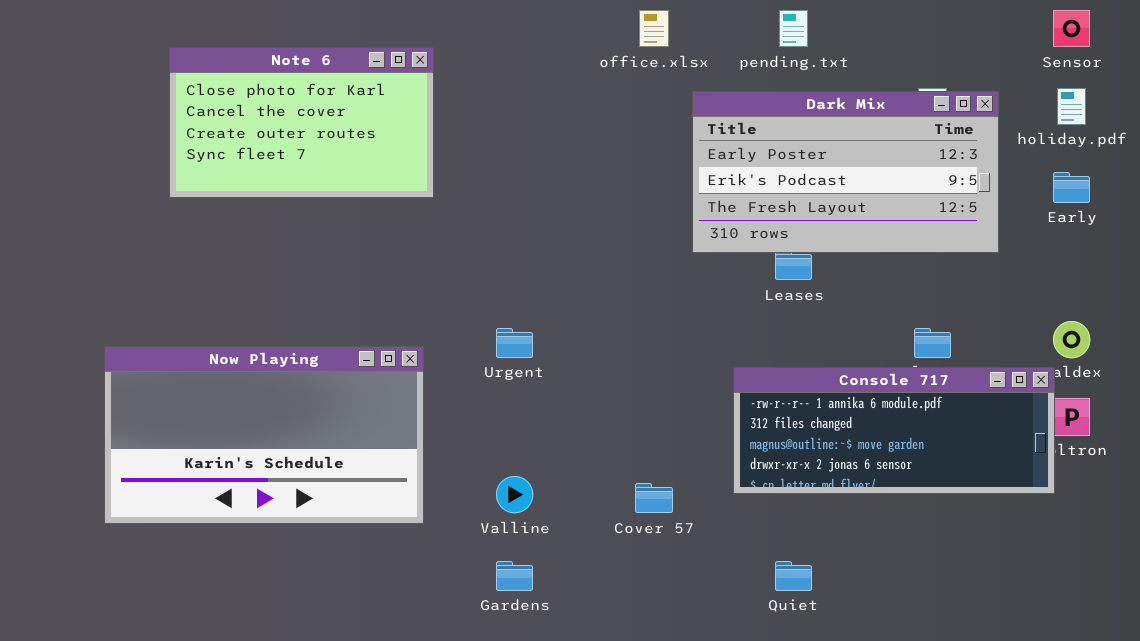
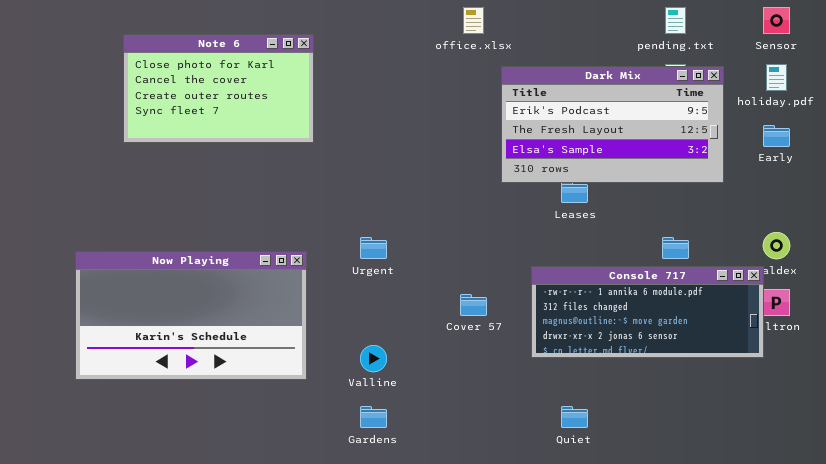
pending.txt: [779,10,808,47] -> [665,7,686,34], moved
Dark Mix: [692,91,999,253] -> [501,66,724,183], scrolled down 1 row
Cover 57: [635,483,673,513] -> [460,294,487,316], moved

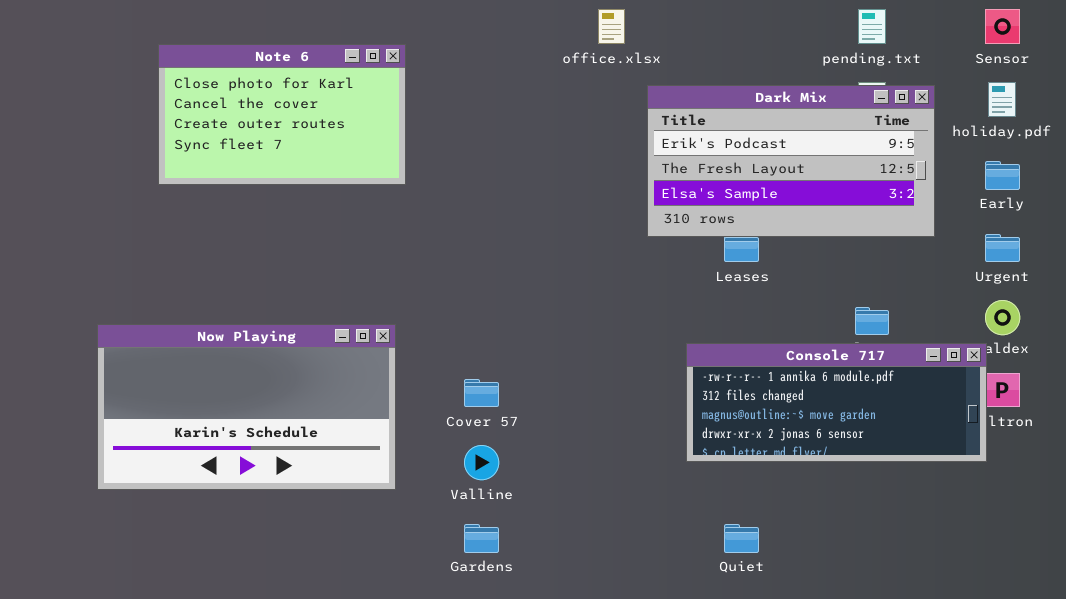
Urgent: [360,237,387,259] -> [985,234,1020,262], moved
Cover 57: [460,294,487,316] -> [464,379,499,407], moved

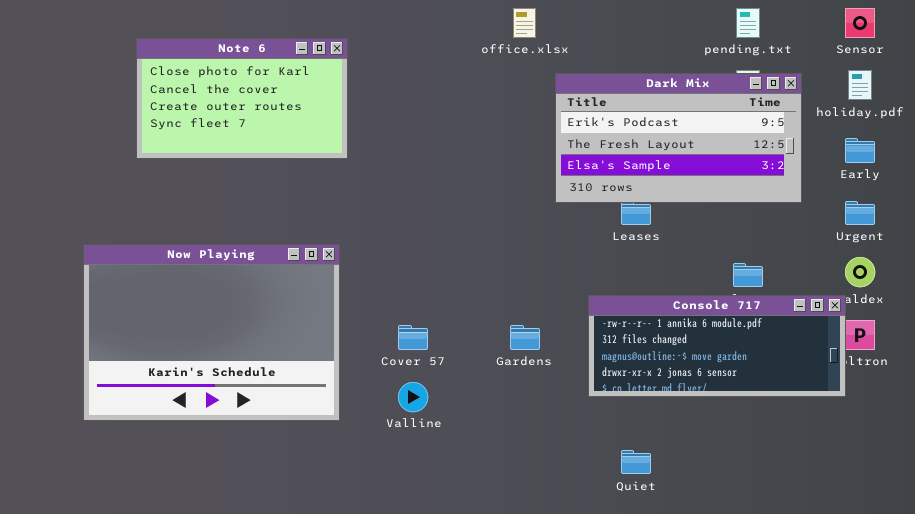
Now Playing: [97,324,396,490] -> [83,244,340,421], resized
Gardens: [464,524,499,553] -> [510,325,540,350], moved

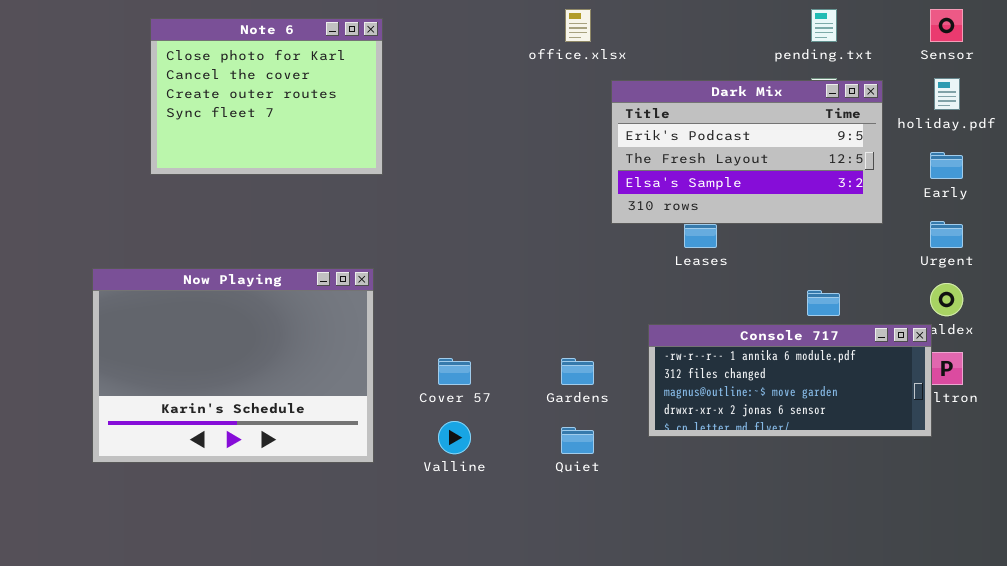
Note 6: [136,38,348,159] -> [150,18,383,175], resized
Quiet: [621,450,651,474] -> [561,427,594,454], moved

